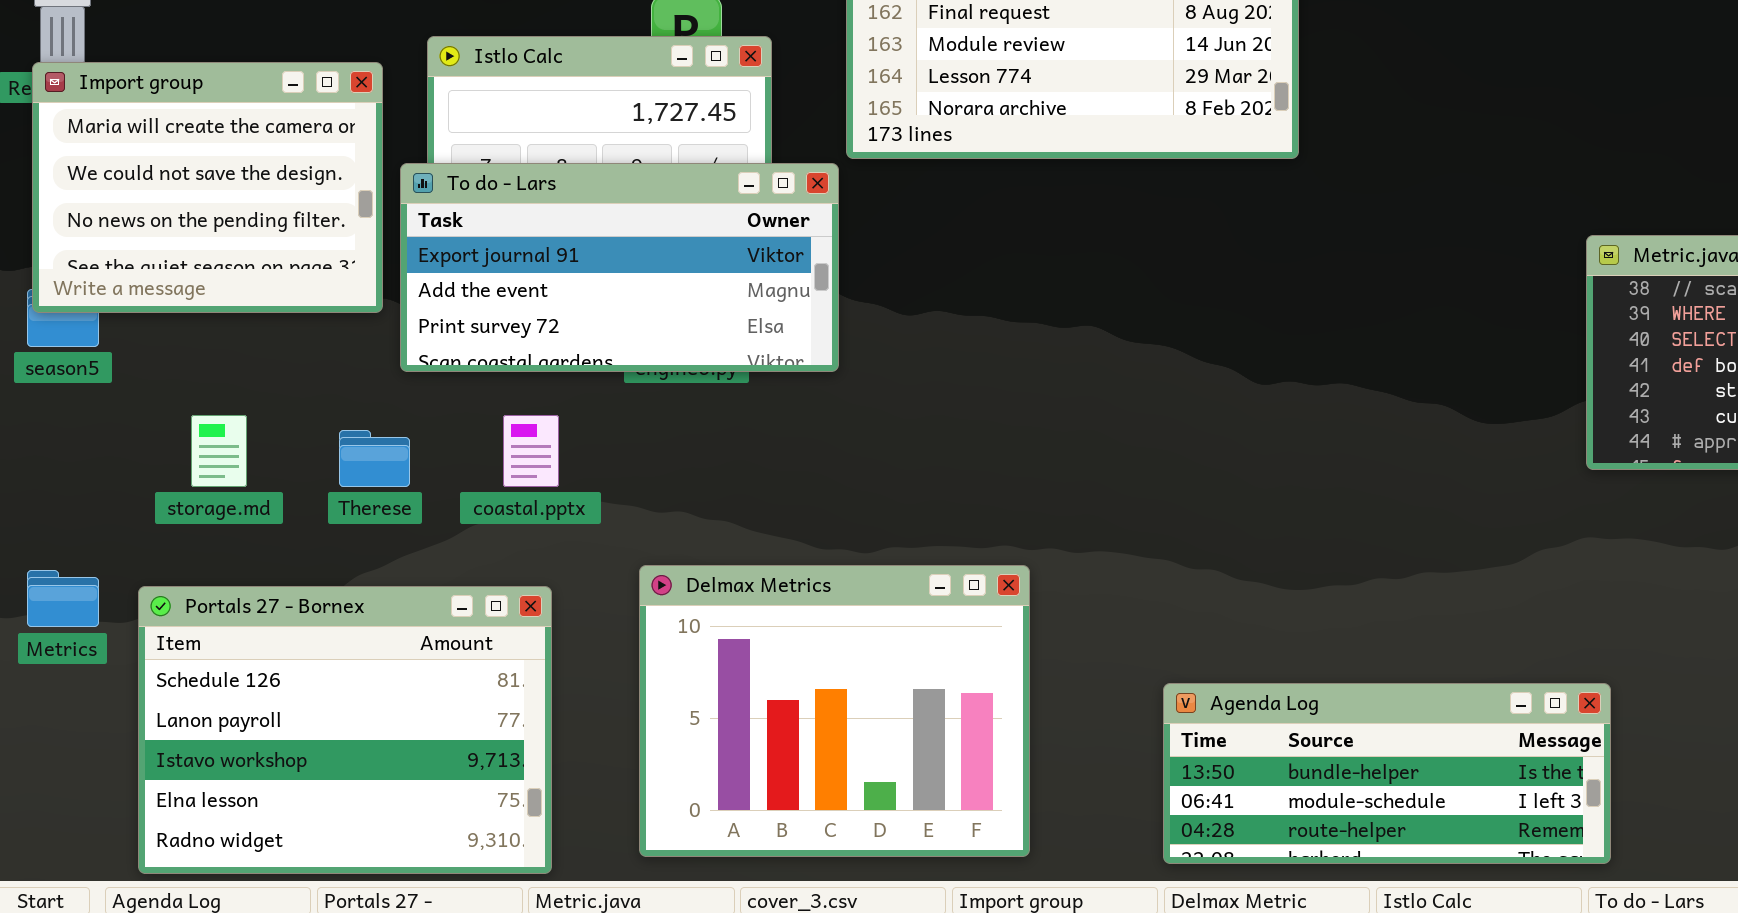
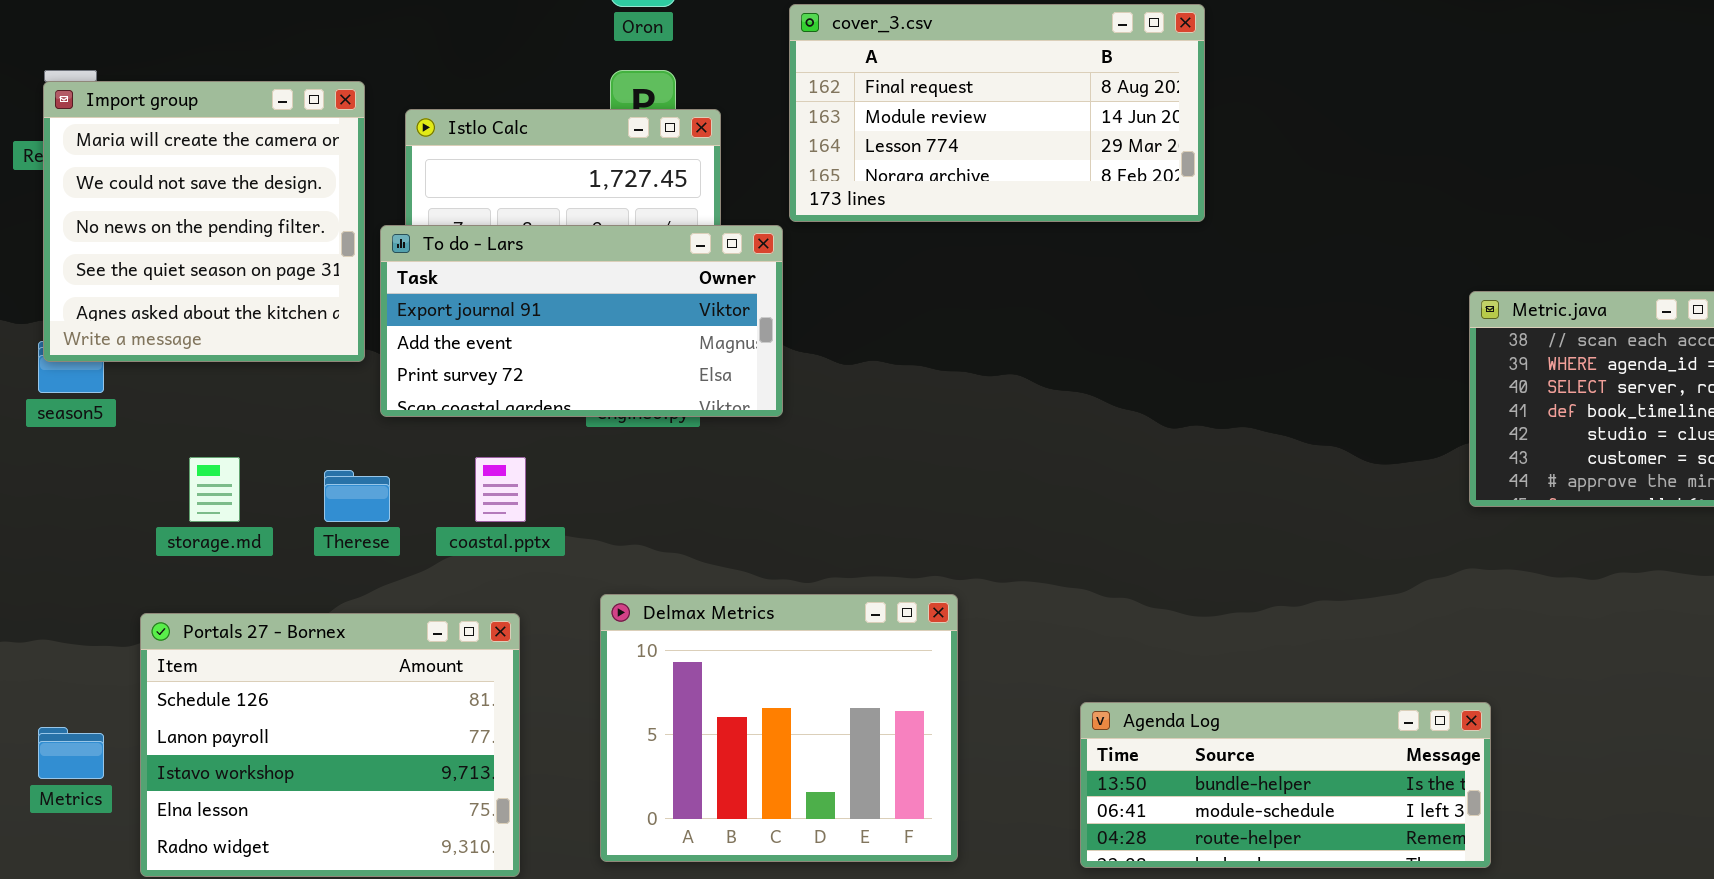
Import group: [32,62,383,313] -> [43,81,365,362], resized
Metrics: [27,570,99,627] -> [38,727,104,779], moved

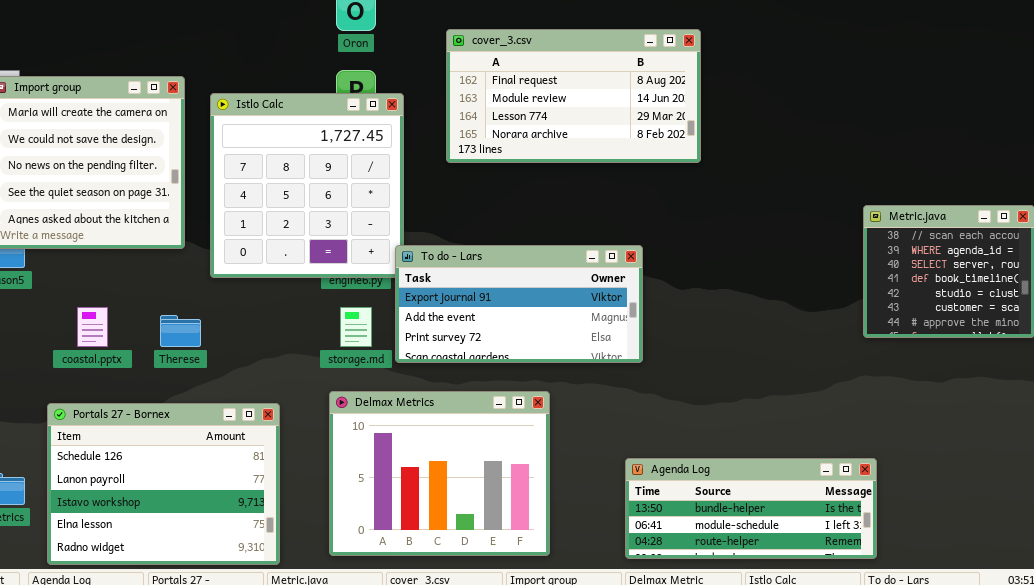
To do - Lars: [380,225,783,417] -> [395,245,643,363], moved
storage.md: [189,457,240,522] -> [340,307,372,347], moved
coastal.pptx: [475,457,526,522] -> [77,307,108,347], moved

